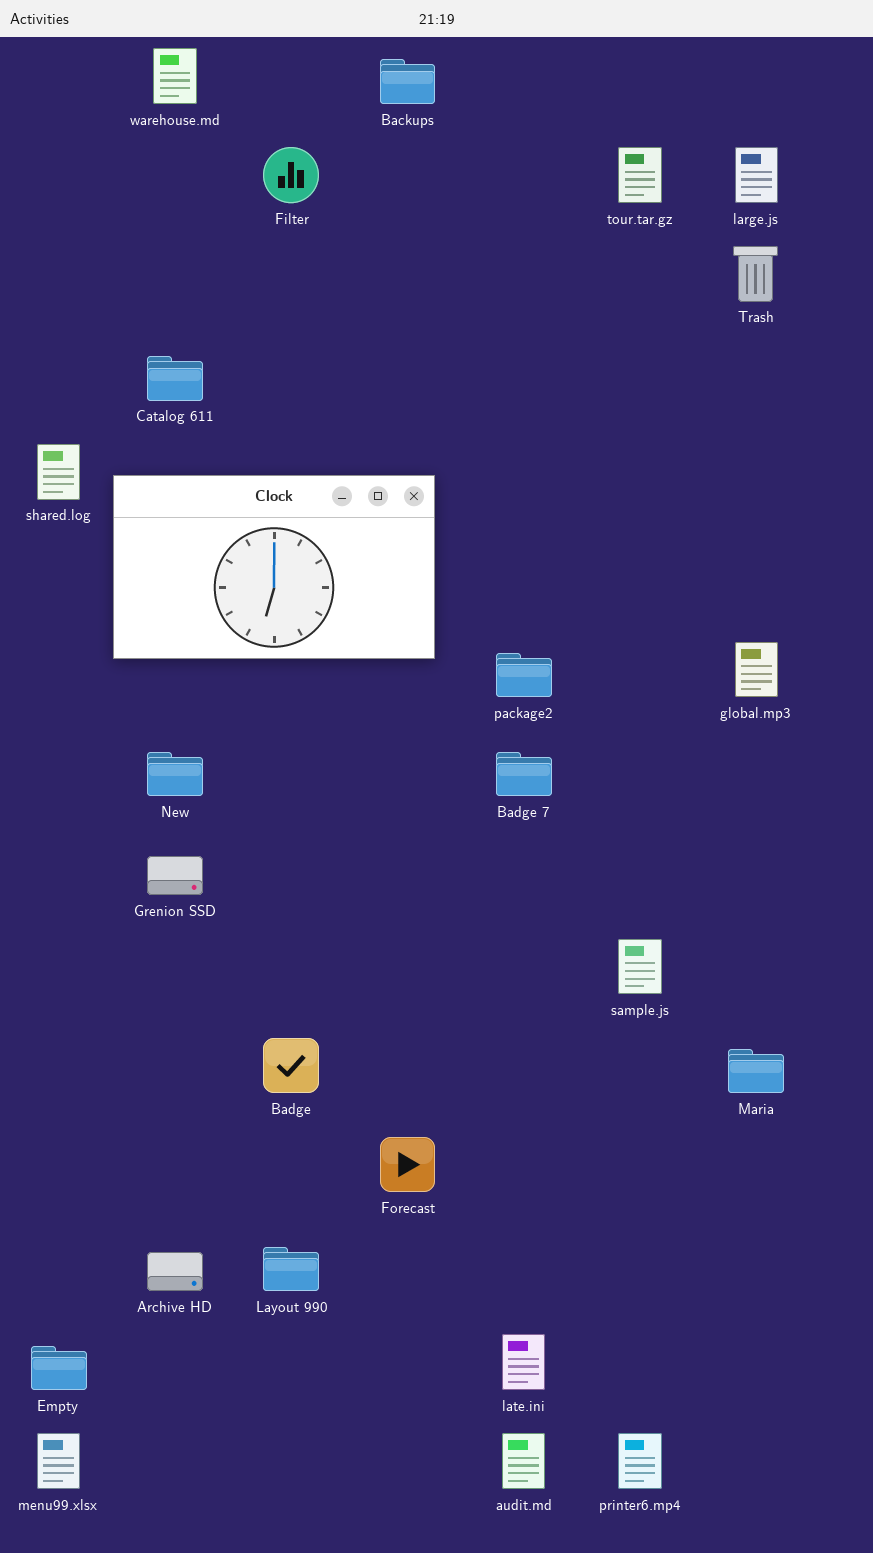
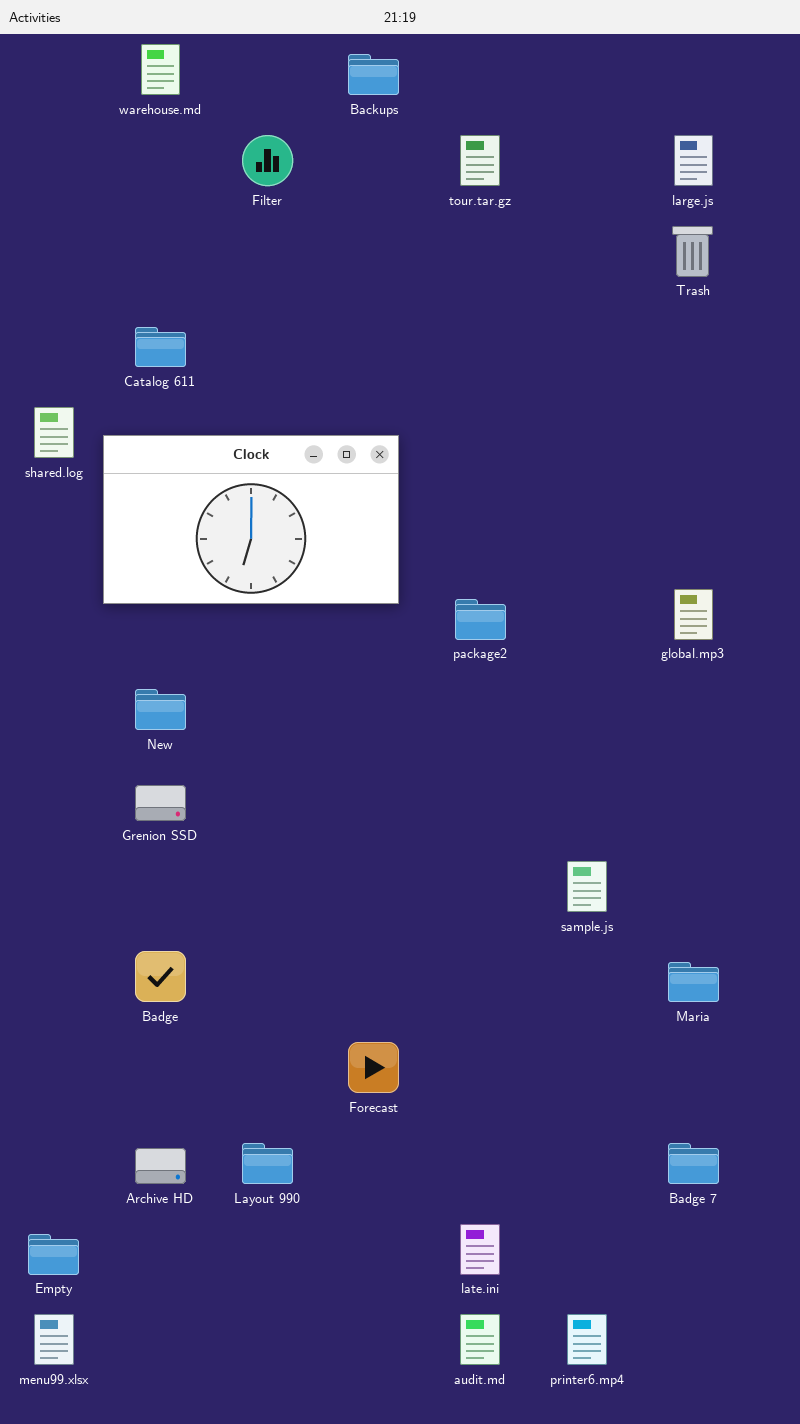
tour.tar.gz: [618,147,662,203] -> [460,135,500,186], moved
Badge 7: [496,752,552,796] -> [668,1143,719,1184], moved
Badge: [263,1038,319,1093] -> [135,951,186,1002], moved

